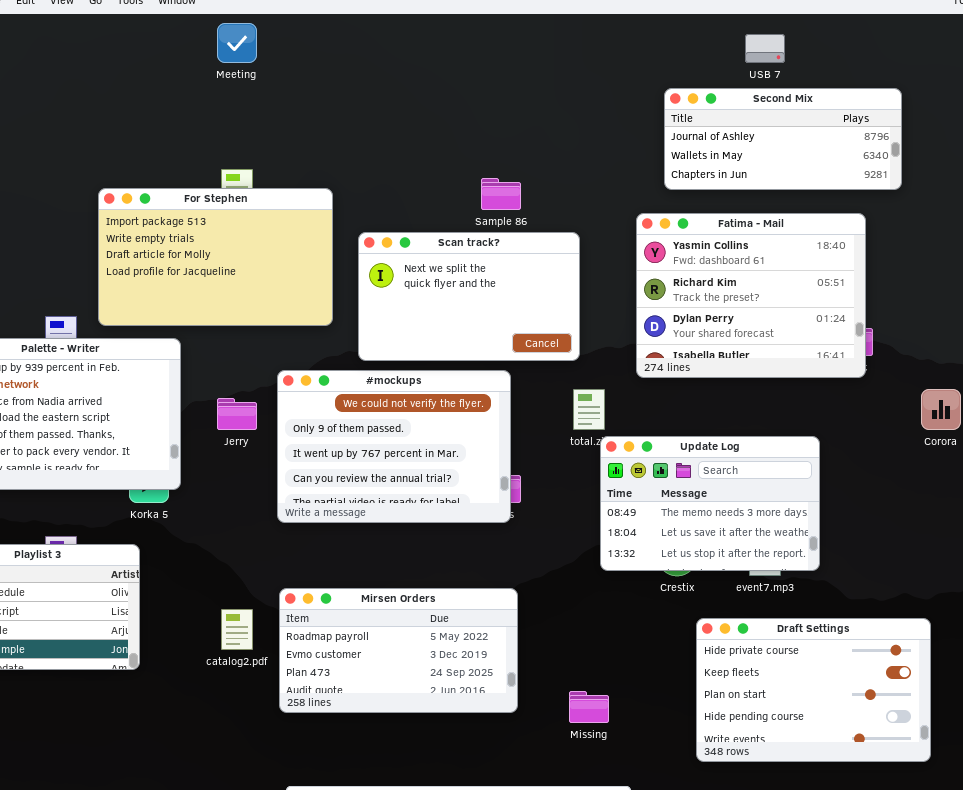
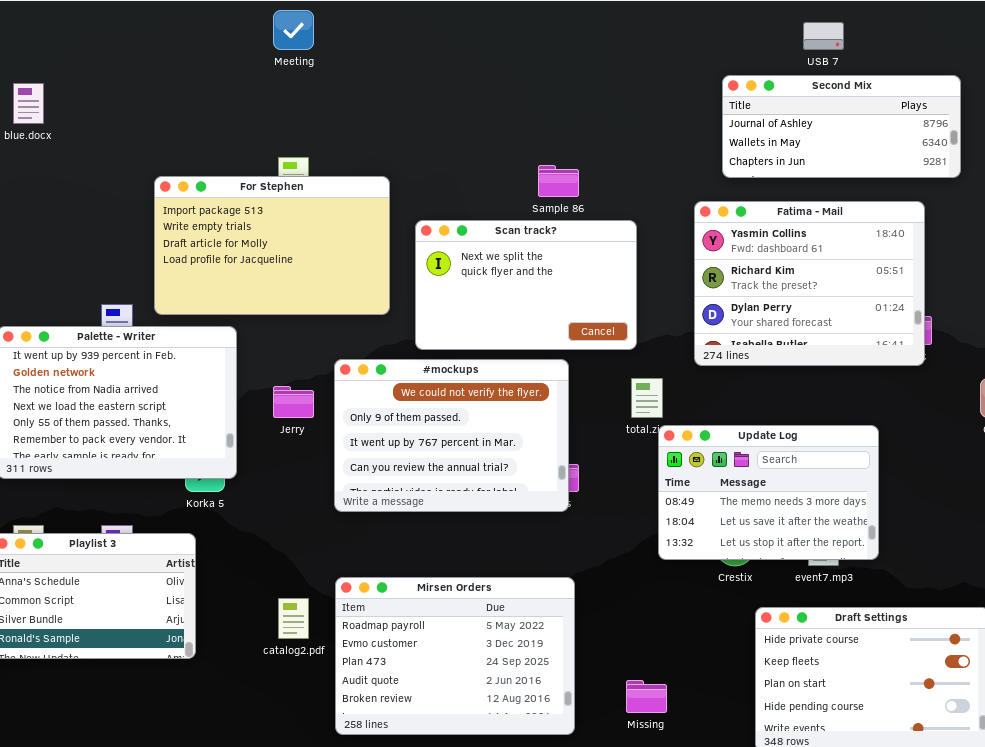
Mirsen Orders: [279,588,518,713] -> [335,577,575,735], resized

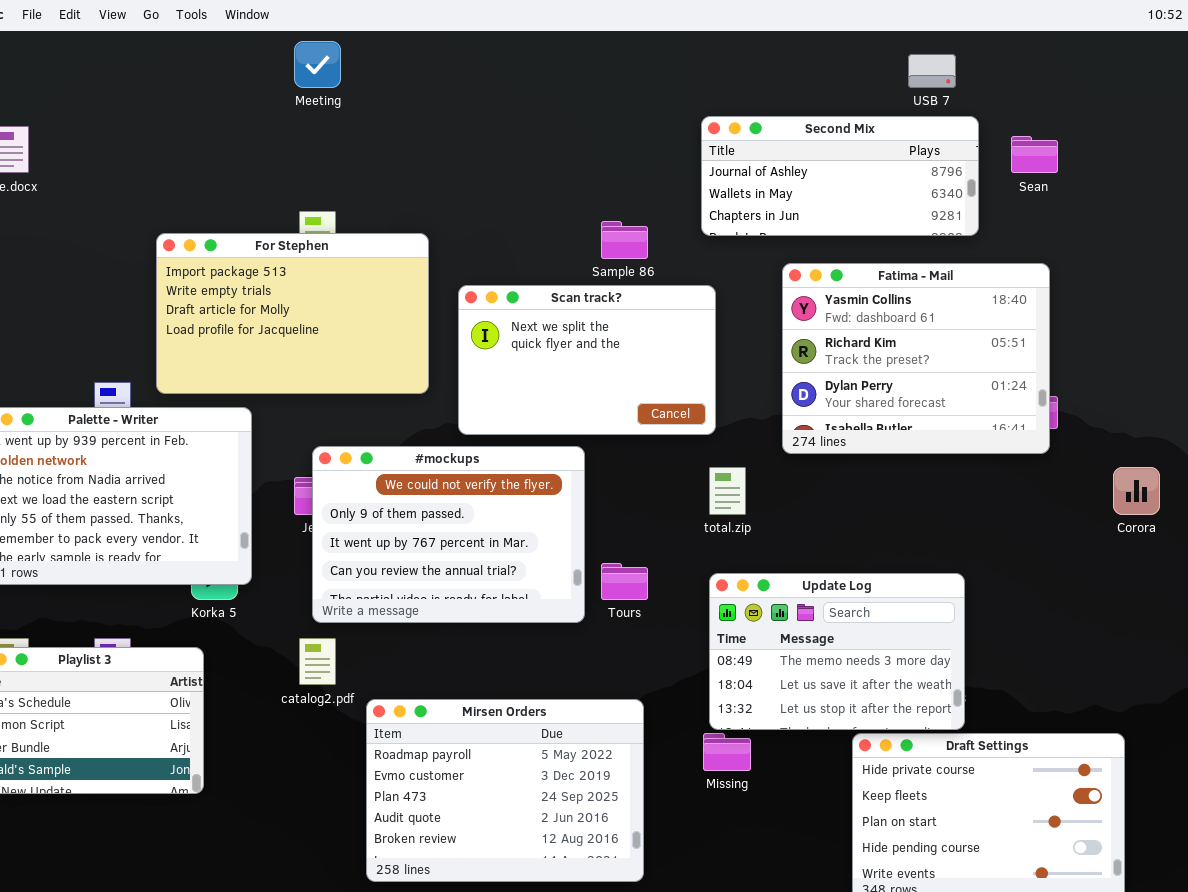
Second Mix: [722,75,961,178] -> [701,116,979,236], moved
#mockups: [334,359,569,512] -> [312,446,585,623], moved
Update Log: [658,425,879,560] -> [709,573,965,730], moved
catalog2.pdf: [278,598,309,639] -> [299,638,336,685], moved
Missing: [626,680,667,713] -> [703,733,751,771], moved

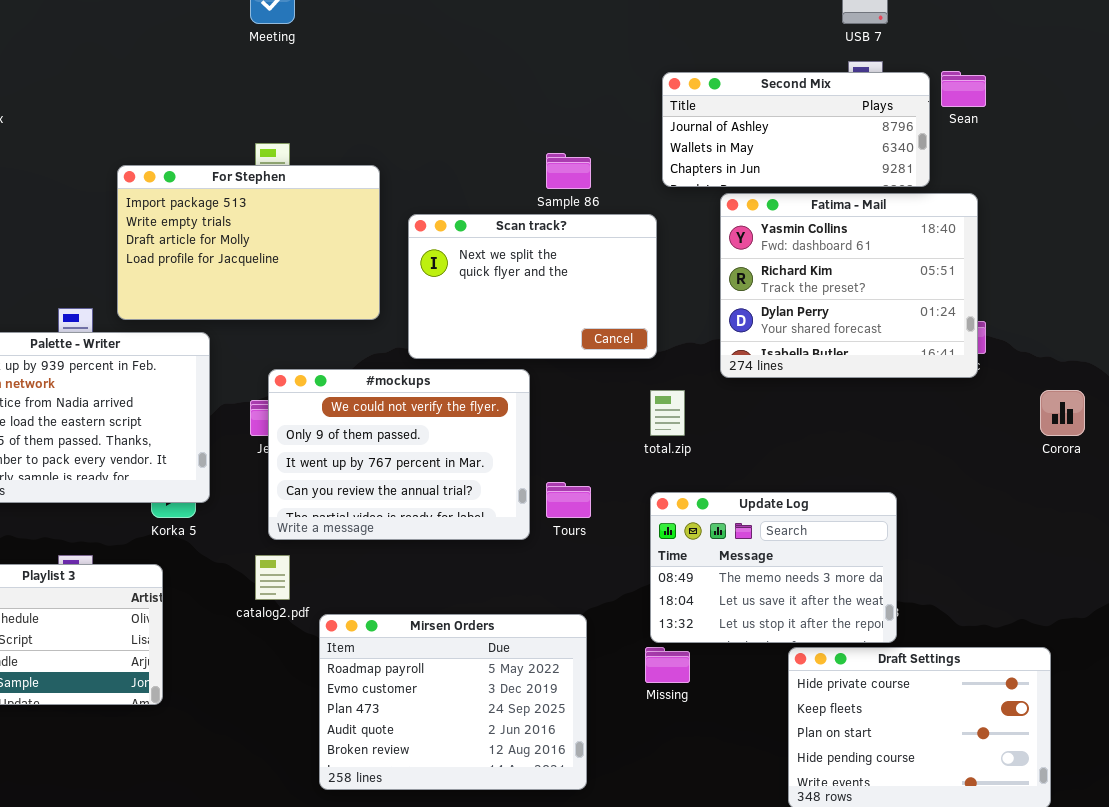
Second Mix: [701,116,979,236] -> [662,72,930,187], moved

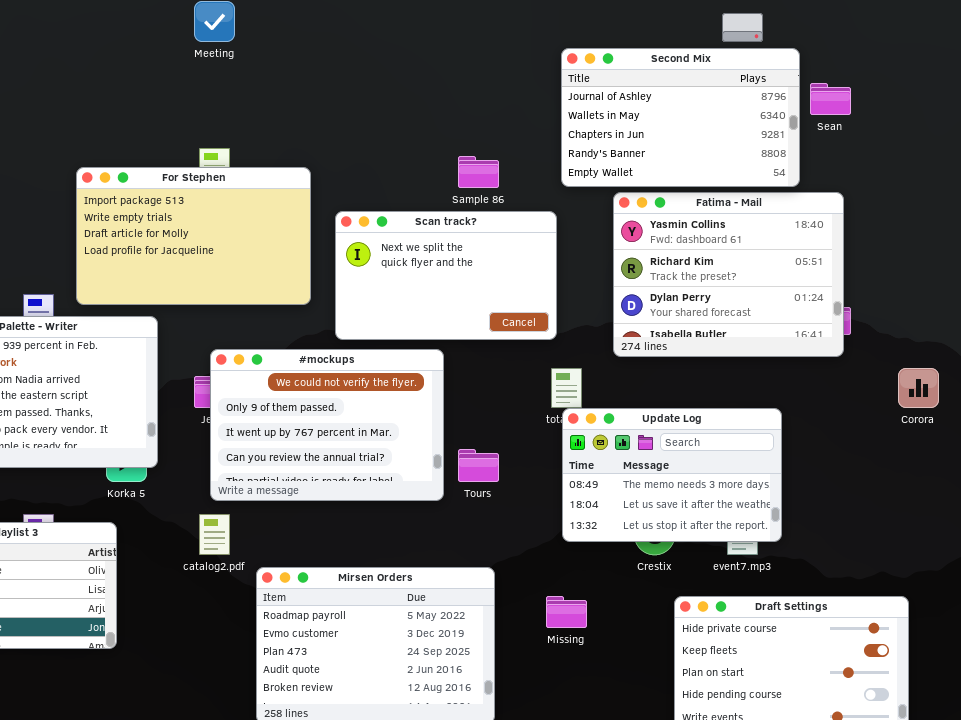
Second Mix: [662,72,930,187] -> [561,48,800,187], resized
Update Log: [650,492,897,643] -> [562,408,782,542], moved

